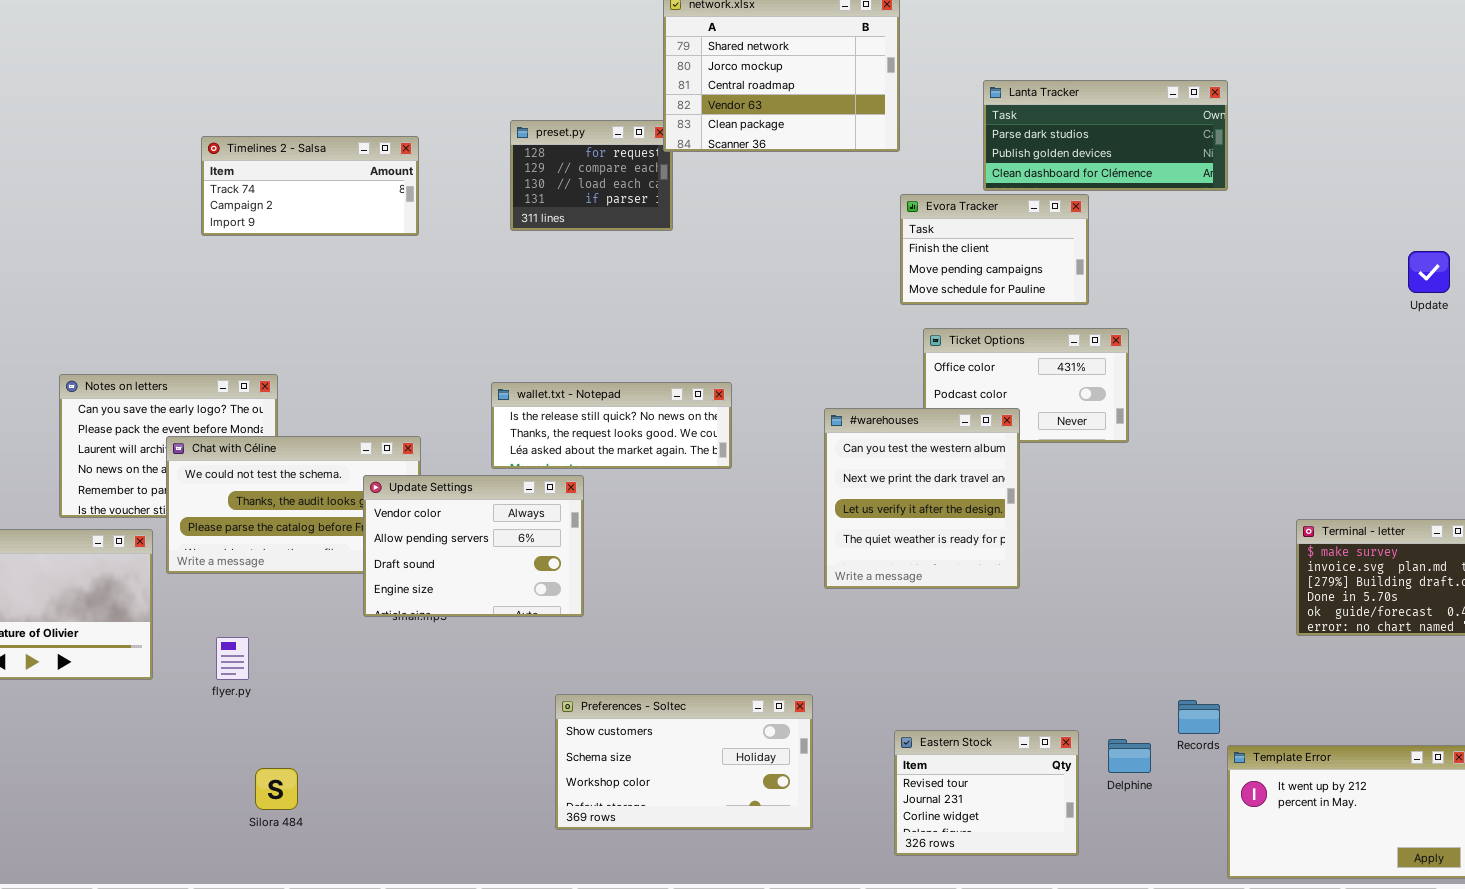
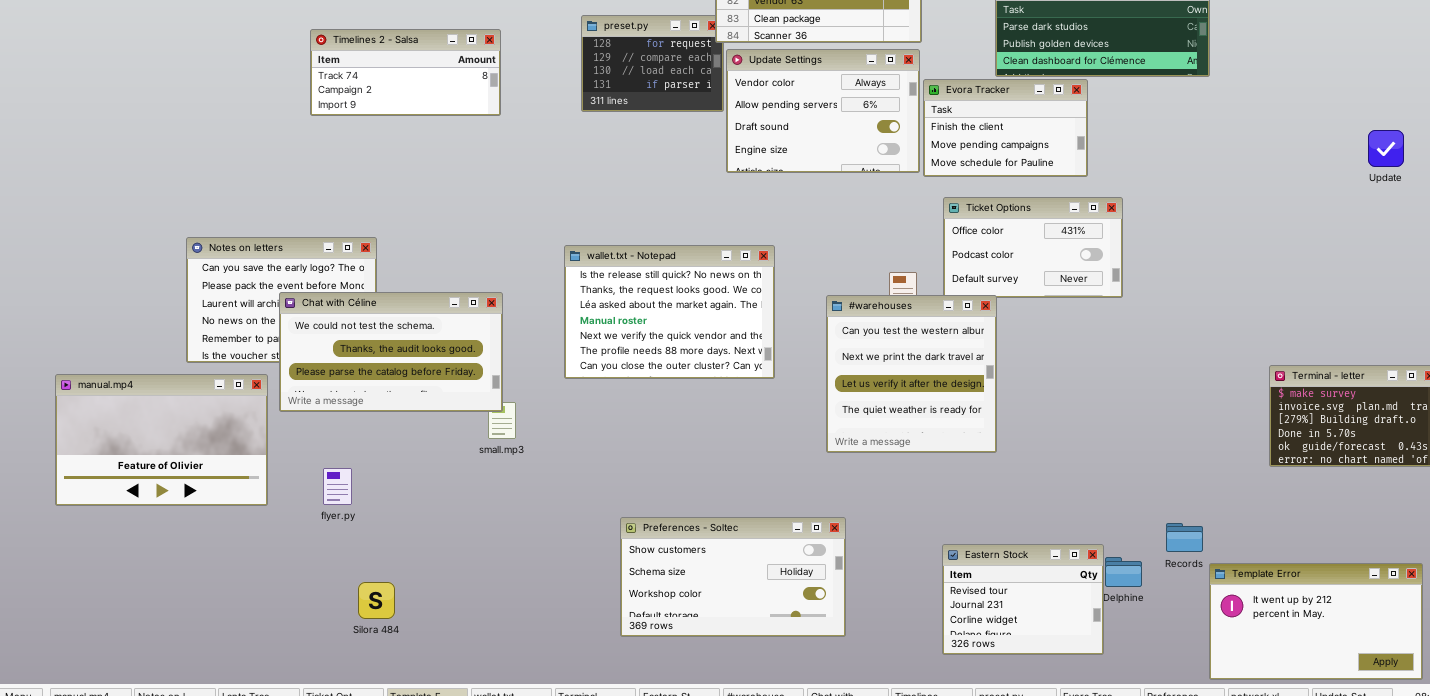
wallet.txt - Notepad: [491,382,732,469] -> [564,245,775,379], resized
#warehouses: [824,408,1020,589] -> [826,295,997,453], moved
Update Settings: [363,475,584,617] -> [726,49,920,173], moved
Eastern Stock: [894,730,1079,856] -> [942,544,1104,655], moved

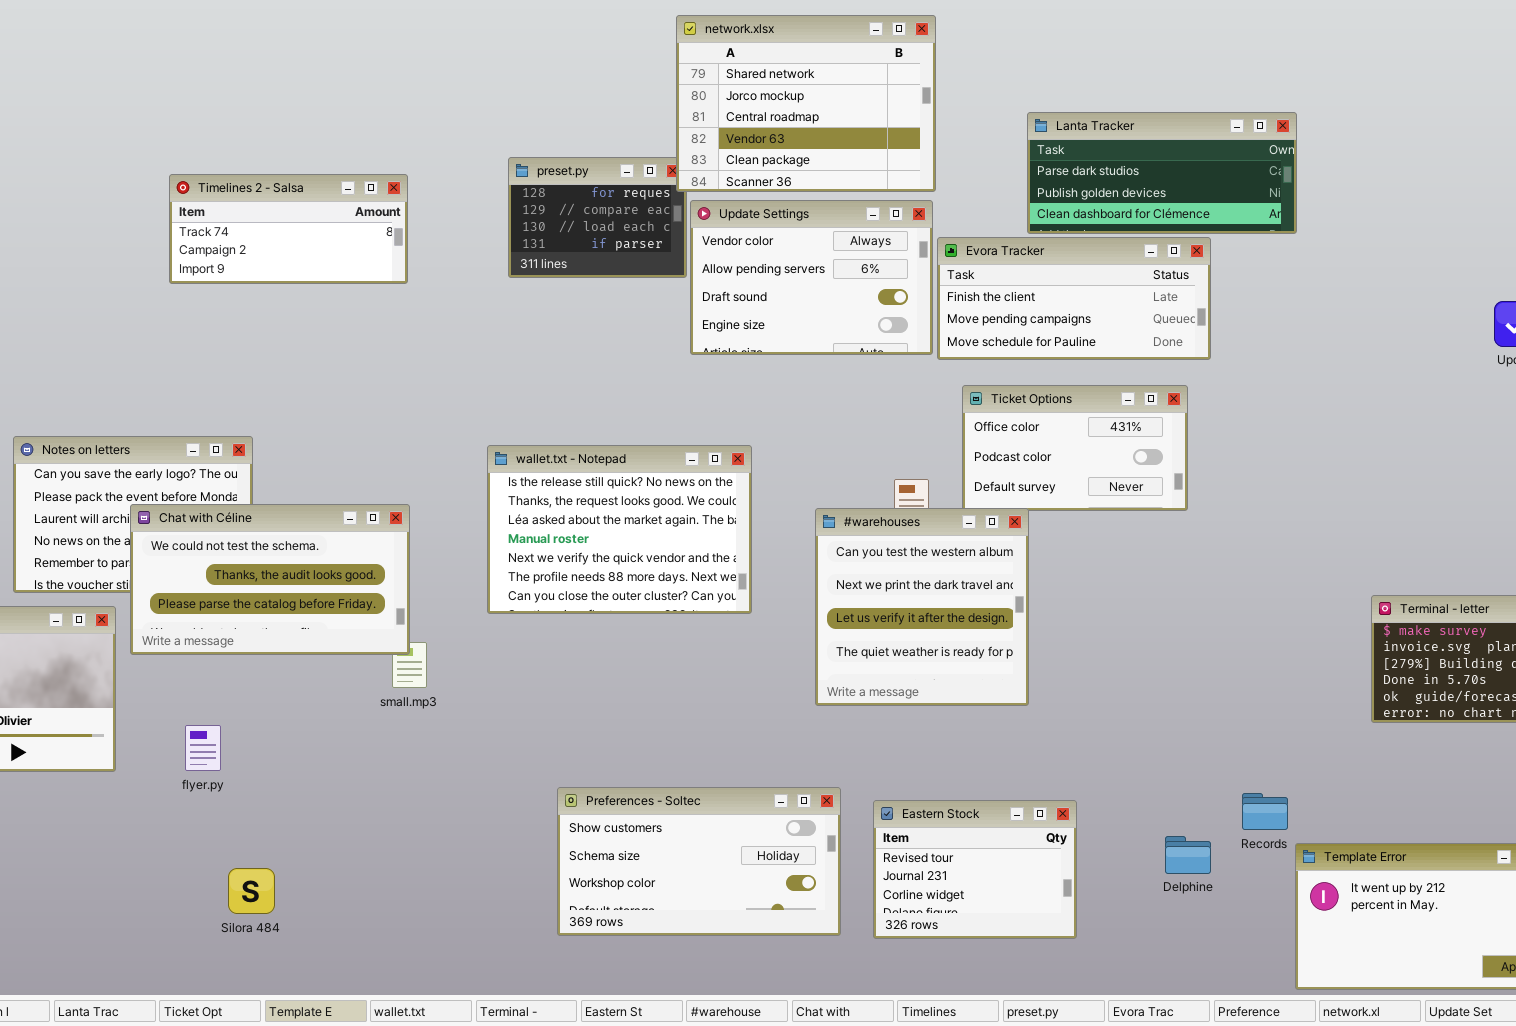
Evora Tracker: [923,79,1088,177] -> [937,237,1211,360], resized
Eastern Stock: [942,544,1104,655] -> [873,800,1077,939], moved

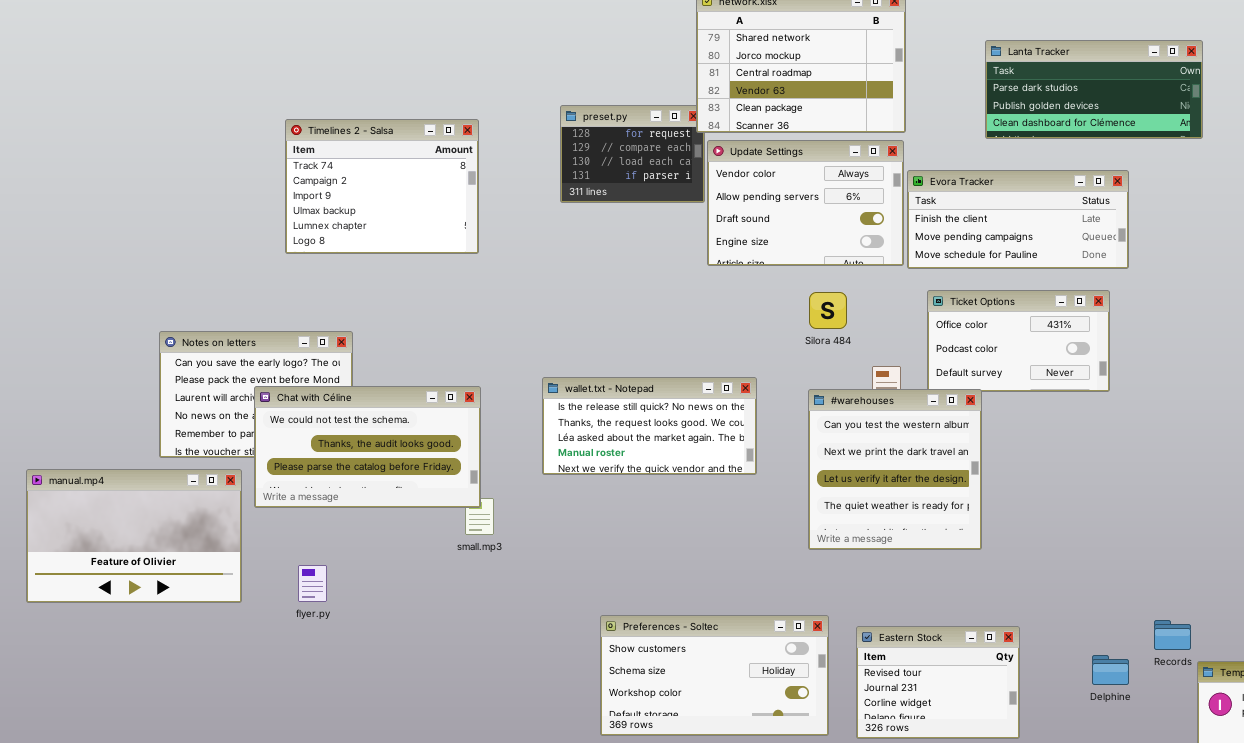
Lanta Tracker: [1027,112,1297,234] -> [985,40,1203,139], moved
Timelines 2 - Salsa: [169,174,408,284] -> [285,119,479,254], resized
wallet.txt - Notepad: [487,445,752,614] -> [542,377,757,475], resized
Silora 484: [228,868,275,914] -> [809,292,847,329], moved

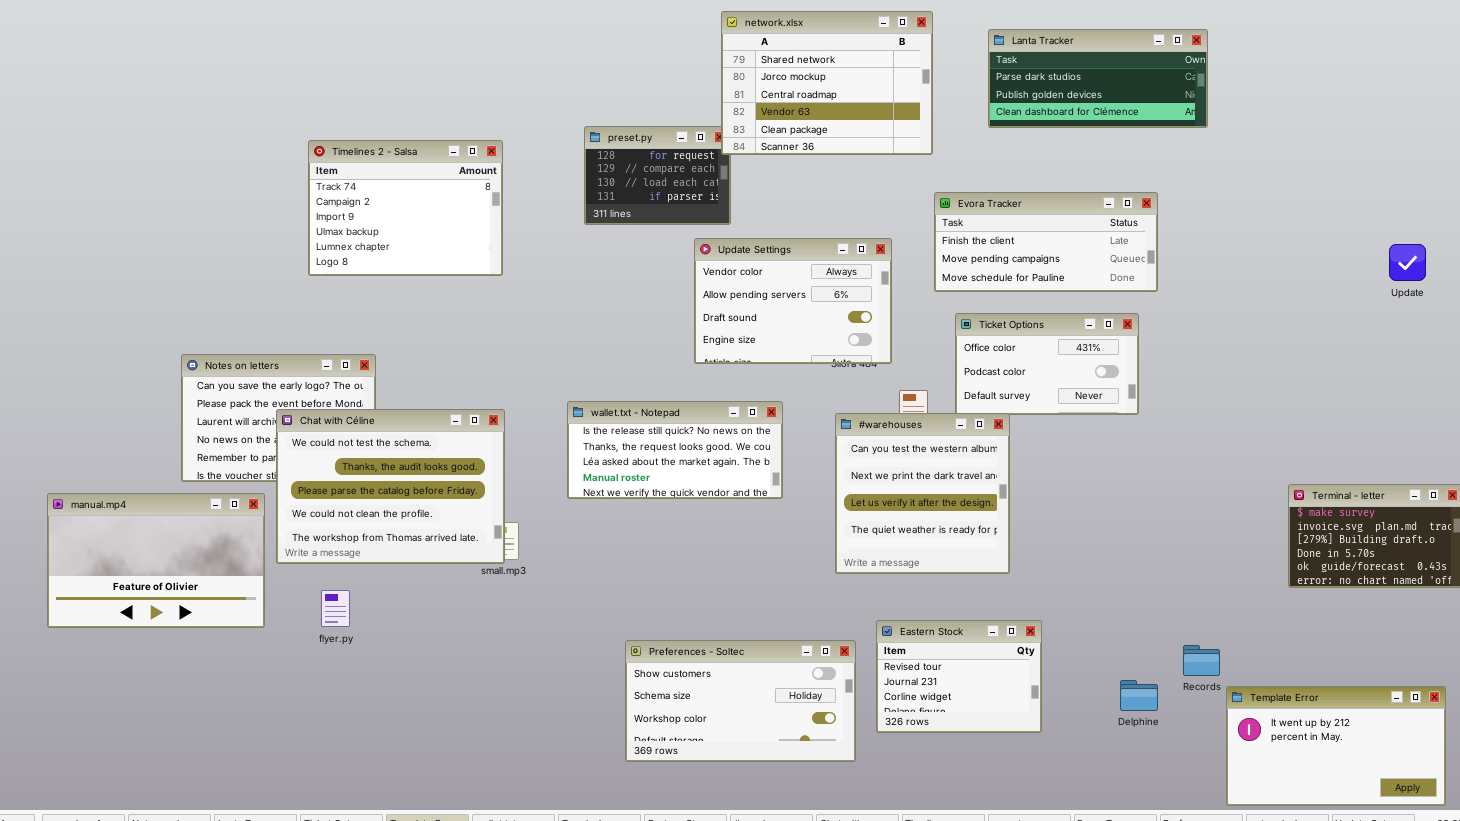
Lanta Tracker: [985,40,1203,139] -> [988,29,1208,128], moved
Update Settings: [707,140,904,266] -> [694,238,892,364], moved
Chat with Céline: [254,386,481,508] -> [276,409,505,564], resized
Eastern Stock: [856,626,1020,739] -> [876,620,1042,733], moved

